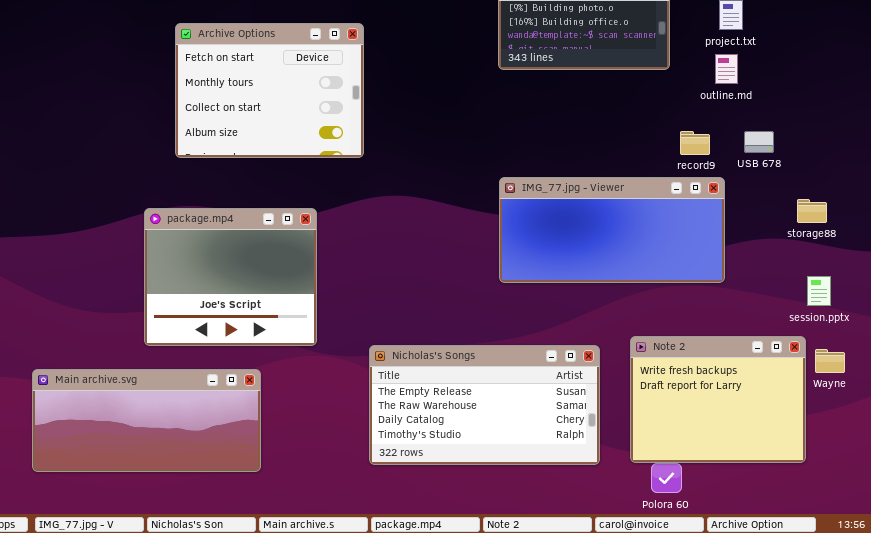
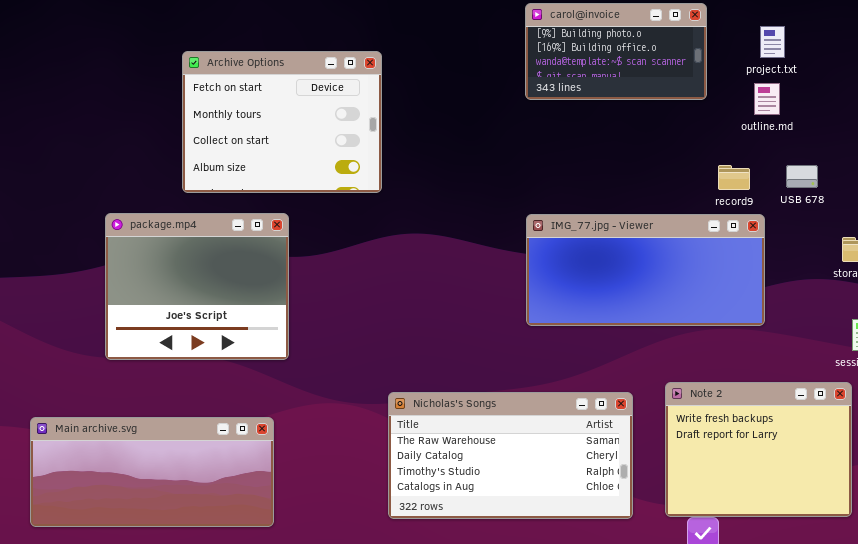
package.mp4: [144,208,317,346] -> [105,213,289,360], moved
Nicholas's Songs: [369,345,600,465] -> [388,392,633,519], scrolled down 1 row

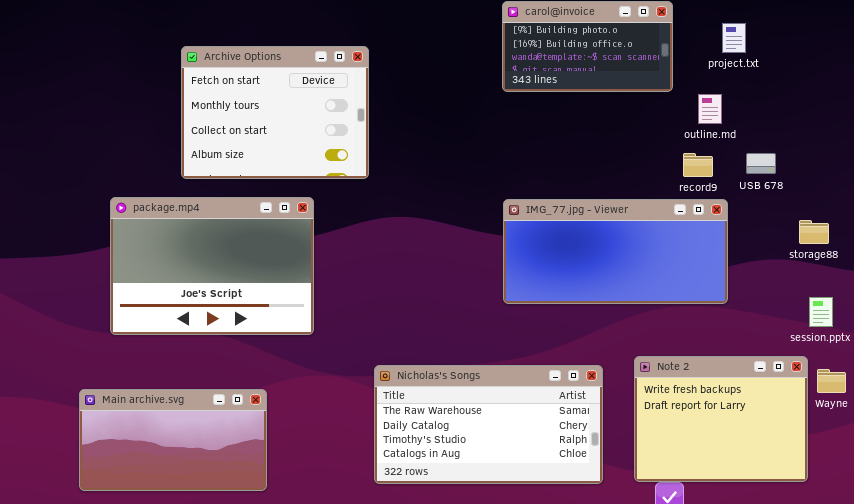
outline.md: [754,83,780,115] -> [698,94,722,124], moved
package.mp4: [105,213,289,360] -> [110,197,314,335], resized
Main archive.svg: [30,417,274,527] -> [79,389,267,491], resized

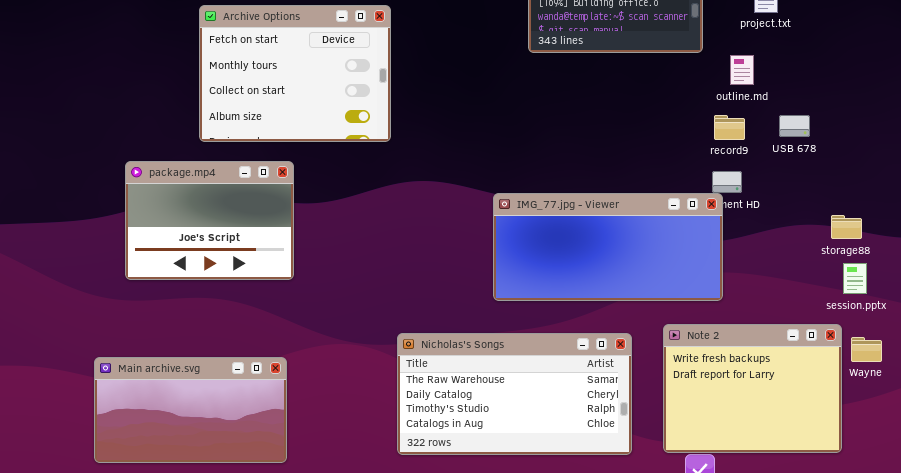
package.mp4: [110,197,314,335] -> [125,161,294,280], resized
IMG_77.jpg - Viewer: [503,199,728,304] -> [493,193,723,301], moved
storage88: [799,220,829,244] -> [831,215,862,239], moved

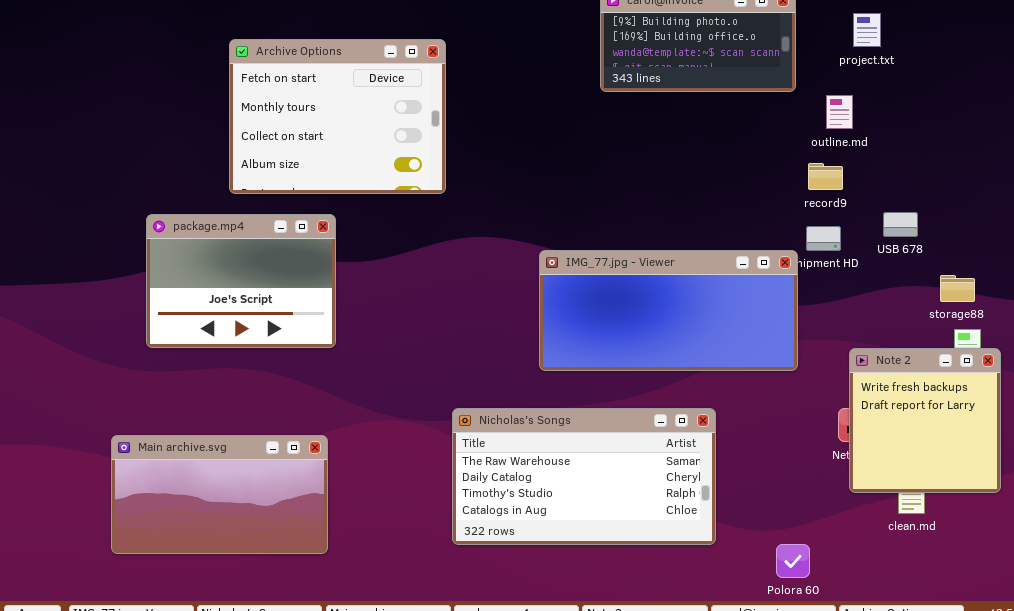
USB 678: [779,115,810,137] -> [883,212,918,237], moved
IMG_77.jpg - Viewer: [493,193,723,301] -> [539,250,798,371], moved
Note 2: [663,324,842,453] -> [849,348,1001,493], moved, resized

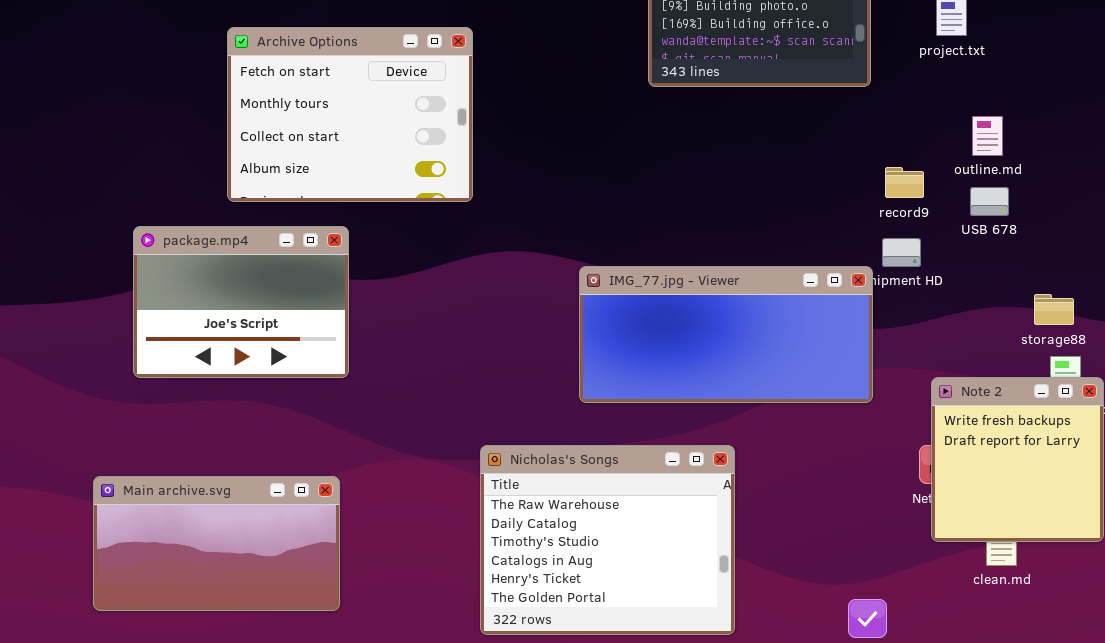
outline.md: [826,95,853,129] -> [972,116,1003,156], moved
USB 678: [883,212,918,237] -> [970,187,1009,216], moved
Nicholas's Songs: [452,408,716,545] -> [480,445,735,635], resized

